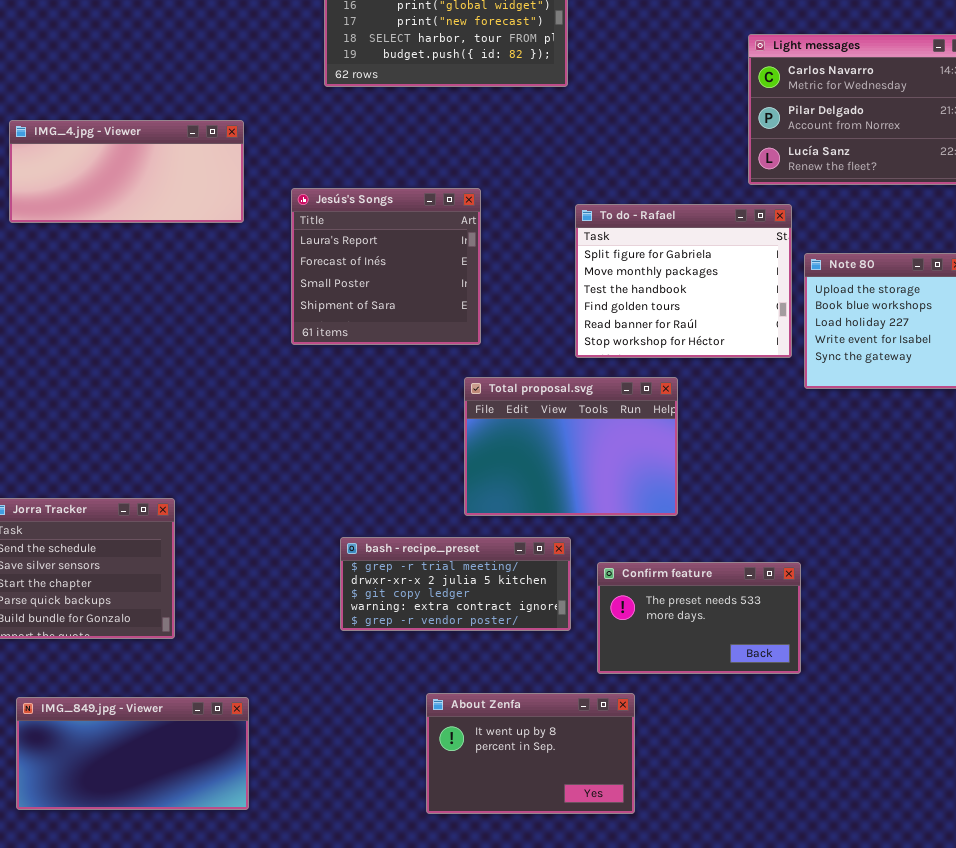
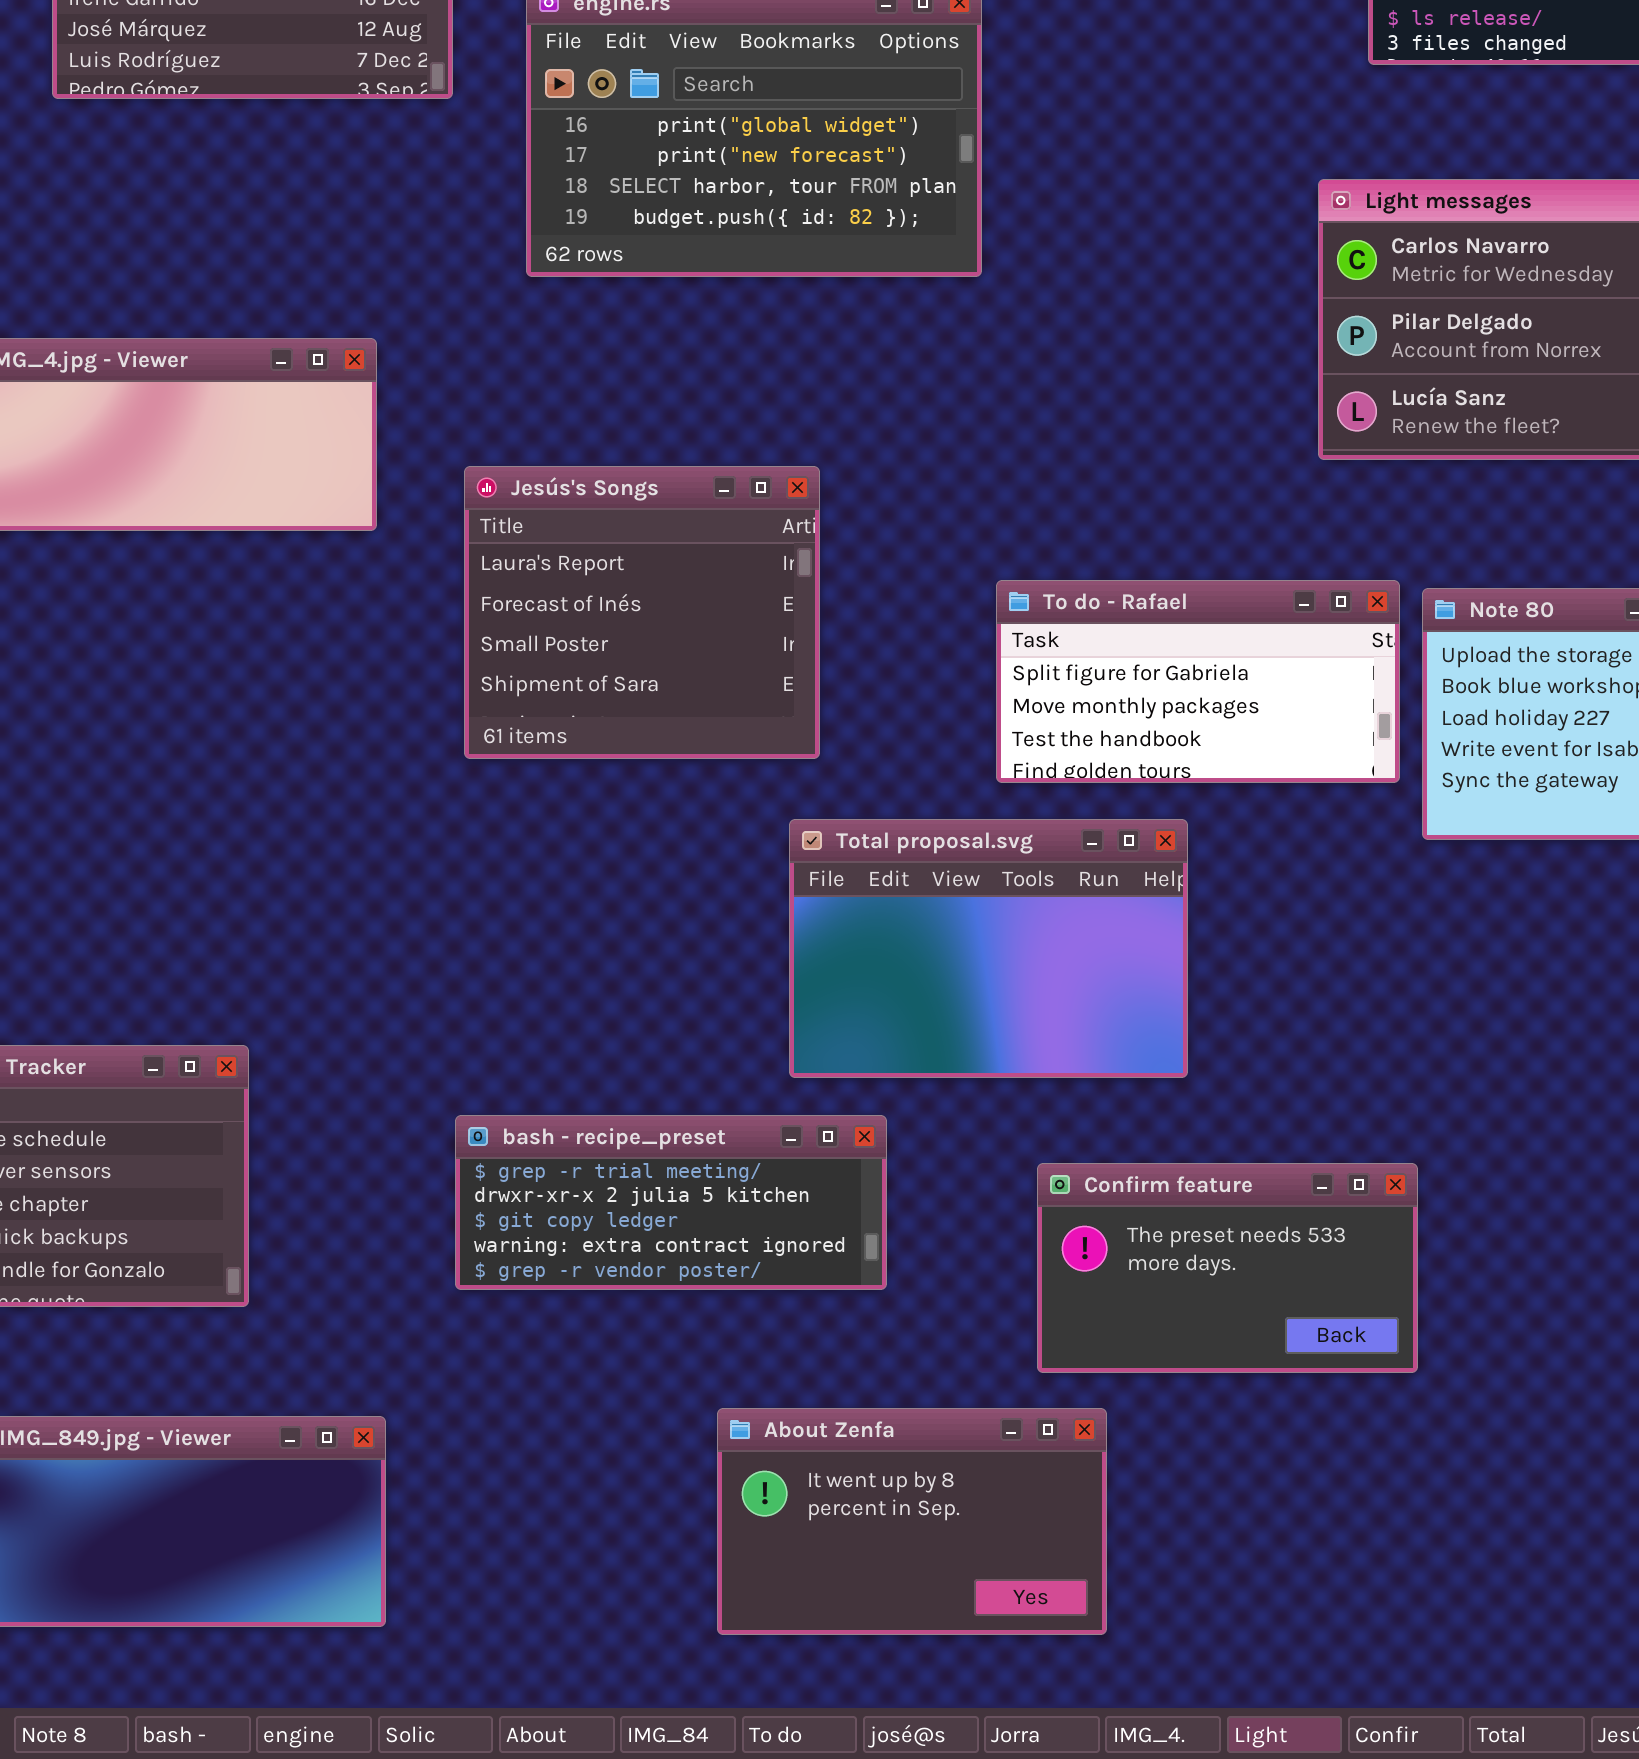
To do - Rafael: [575,204,792,358] -> [996,580,1400,783], resized
bash - recipe_preset: [340,537,571,631] -> [455,1115,887,1290], moved

